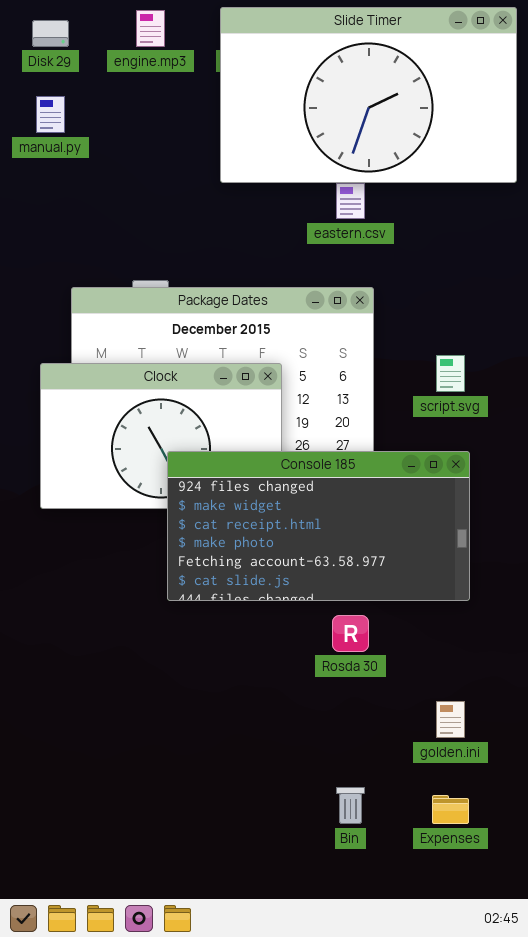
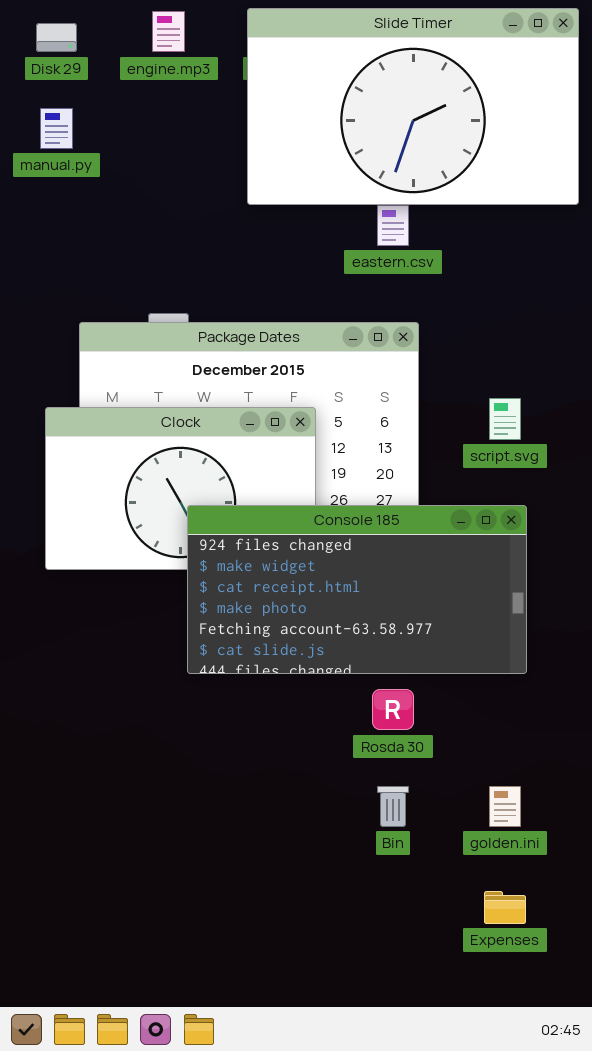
Bin: [336,787,365,824] -> [377,786,409,827], moved

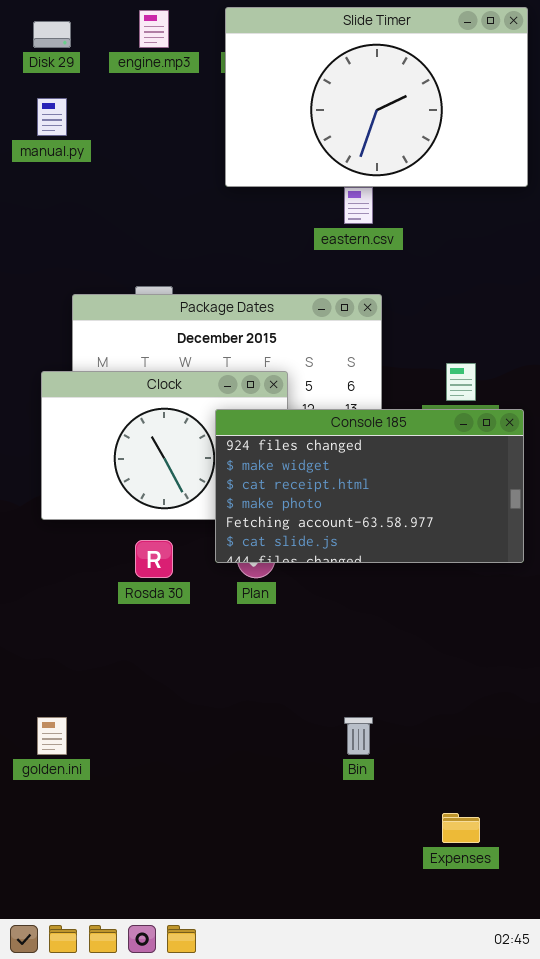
Console 185: [187,505,527,674] -> [215,409,524,563], moved
Rosda 30: [372,689,414,730] -> [135,540,173,578], moved
golden.ini: [489,786,521,827] -> [37,717,67,755], moved

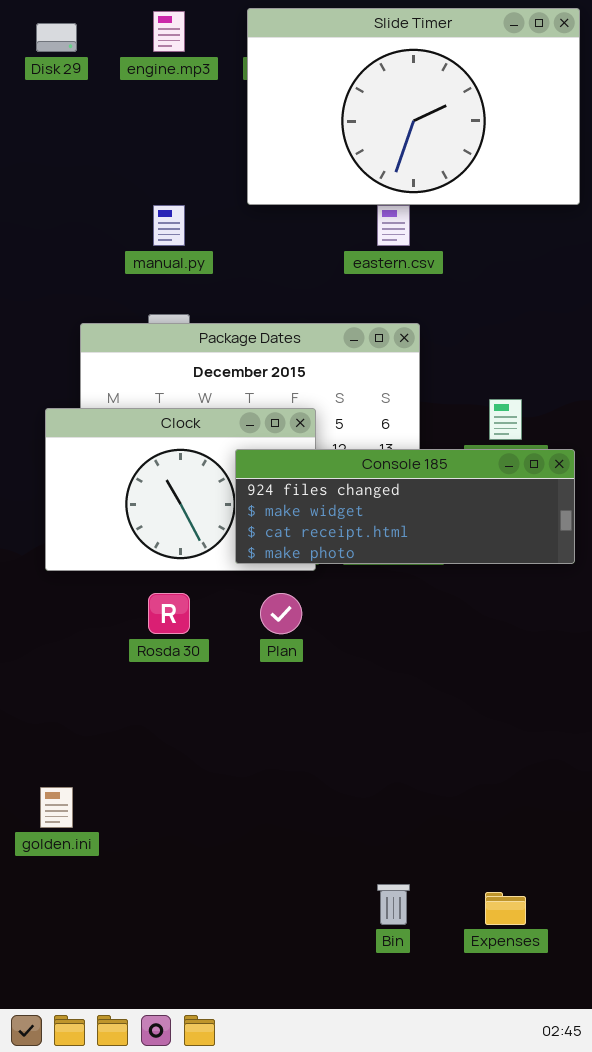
manual.py: [37,98,67,136] -> [153,205,185,246], moved
Console 185: [215,409,524,563] -> [235,449,575,564], resized
Bin: [344,717,373,755] -> [377,884,410,925], moved

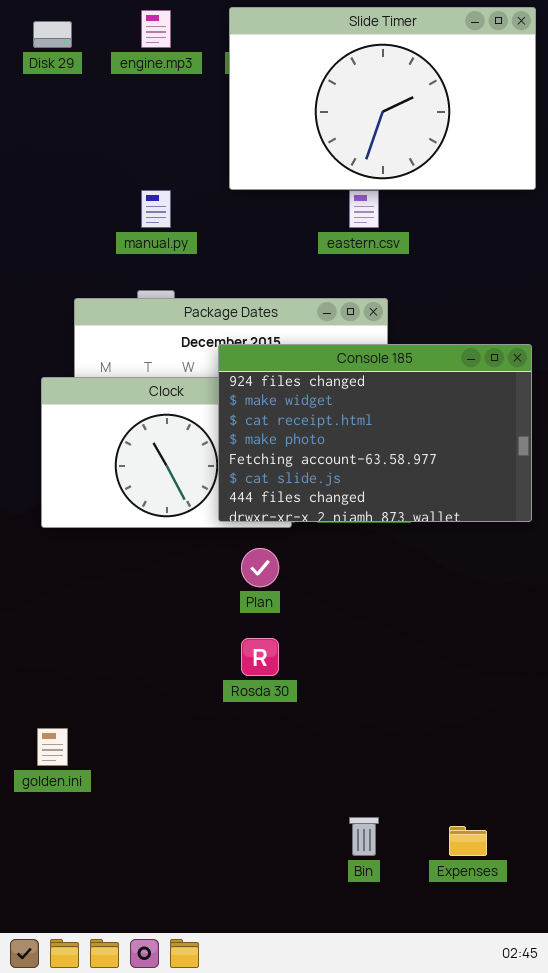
Console 185: [235,449,575,564] -> [218,344,532,522], resized
Rosda 30: [148,593,190,634] -> [241,638,279,676], moved

